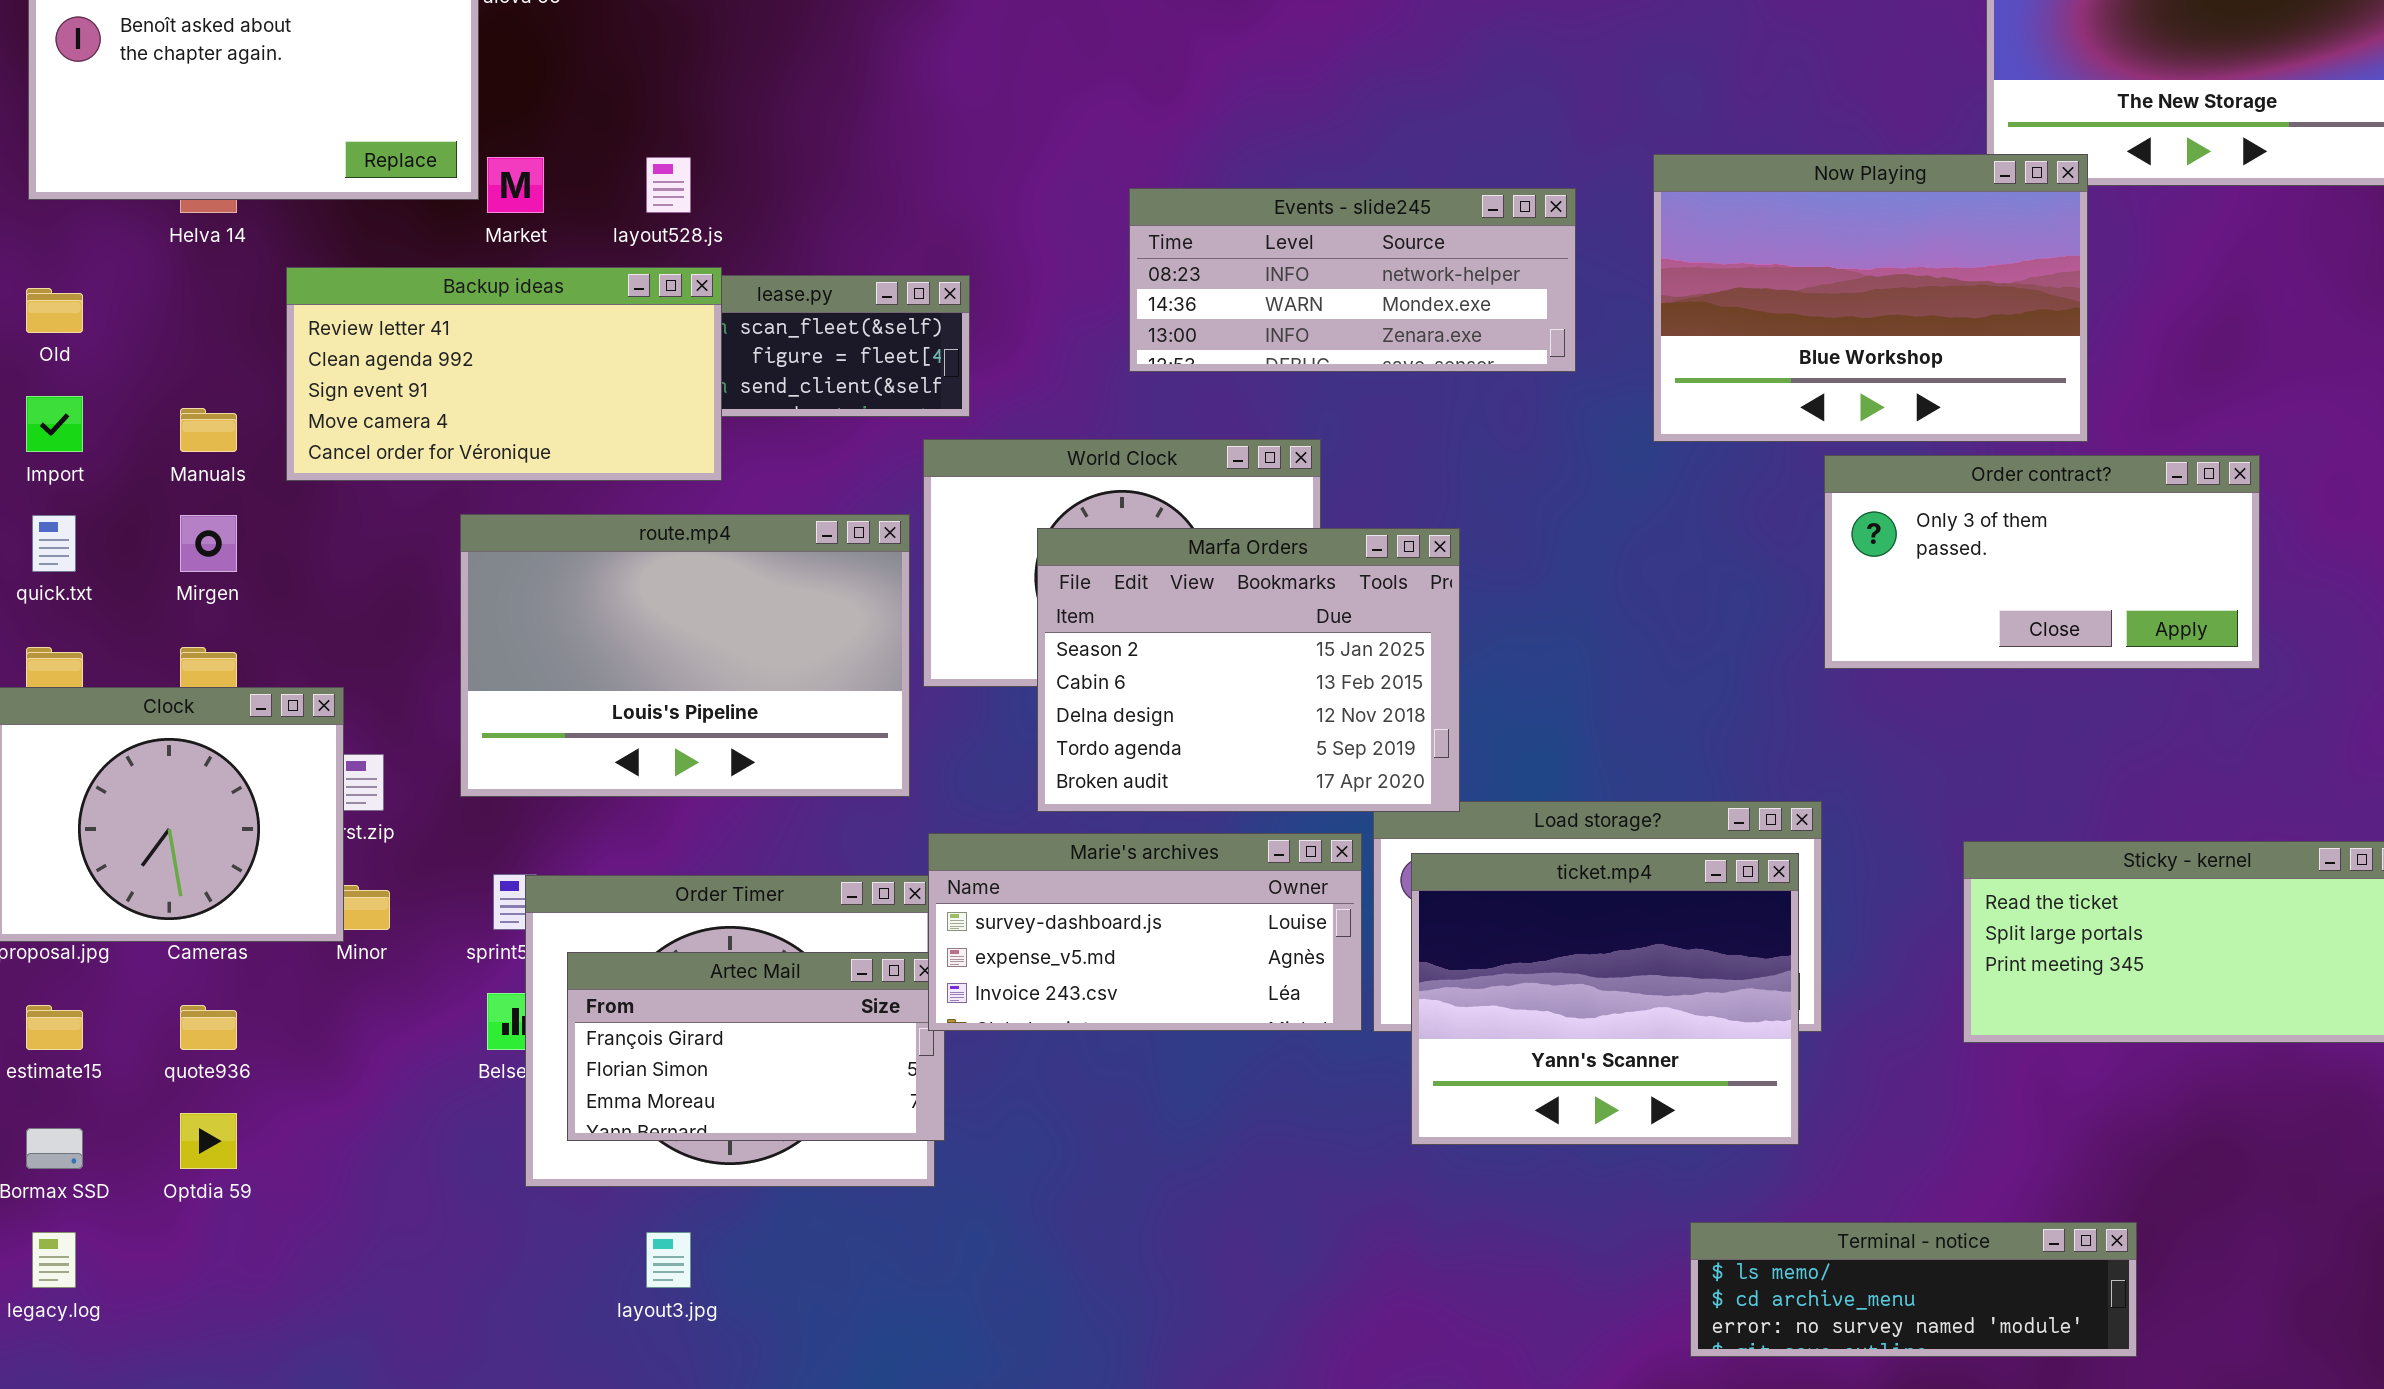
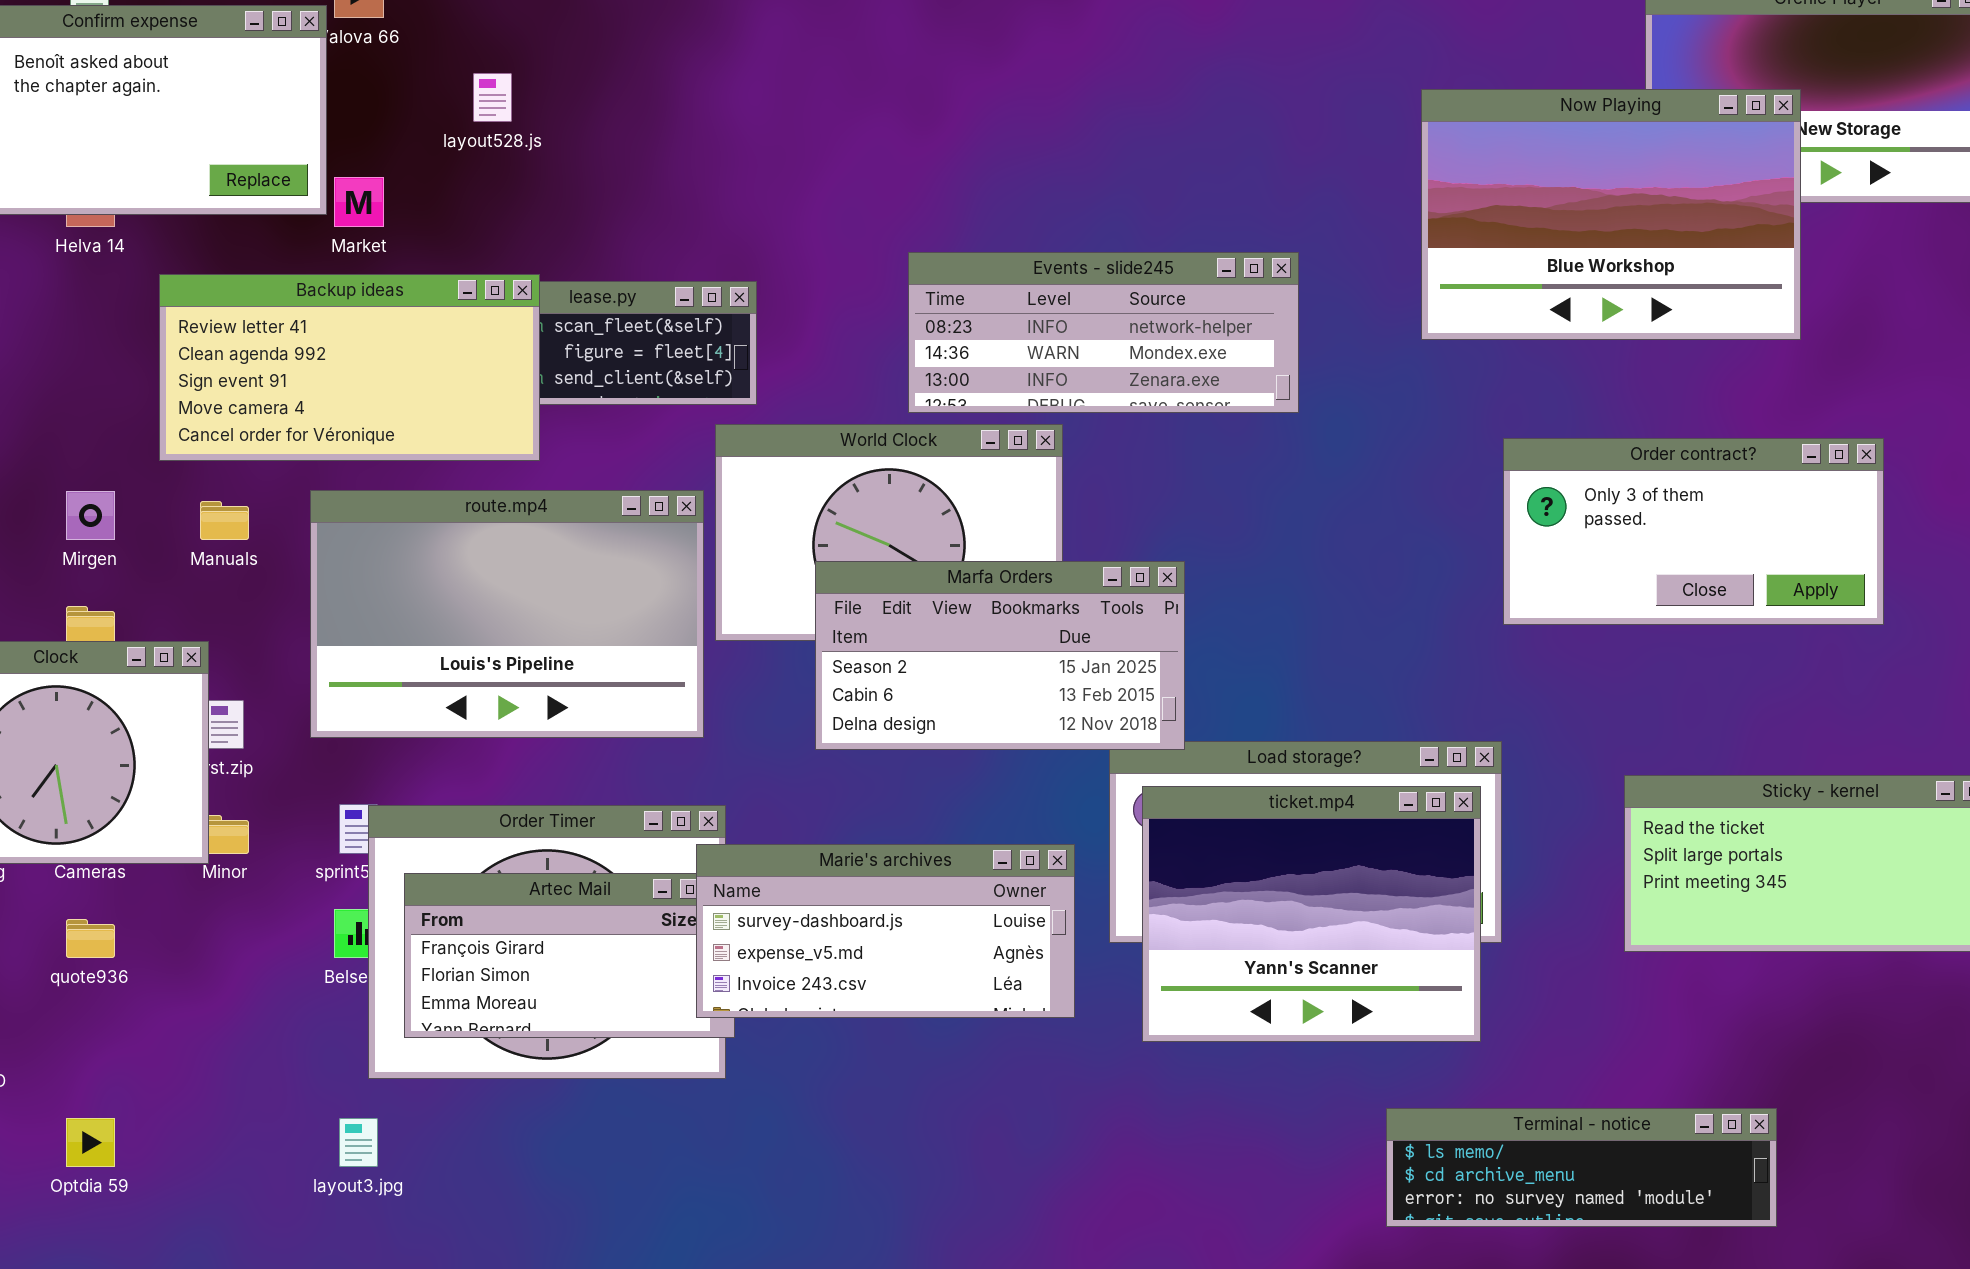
Now Playing: [1653,154,2088,442] -> [1421,89,1801,340], moved
layout528.js: [646,157,691,213] -> [473,73,512,122], moved
Events - slide245: [1129,188,1576,372] -> [908,252,1299,413], moved
Manuals: [180,408,237,452] -> [200,501,249,540], moved
Marfa Orders: [1037,528,1460,812] -> [815,561,1185,750], resized
Marie's archives: [928,833,1362,1031] -> [696,844,1075,1018], moved
Optdia 59: [180,1113,237,1169] -> [66,1118,115,1167], moved
layout3.jpg: [646,1232,691,1288] -> [339,1118,378,1167], moved

